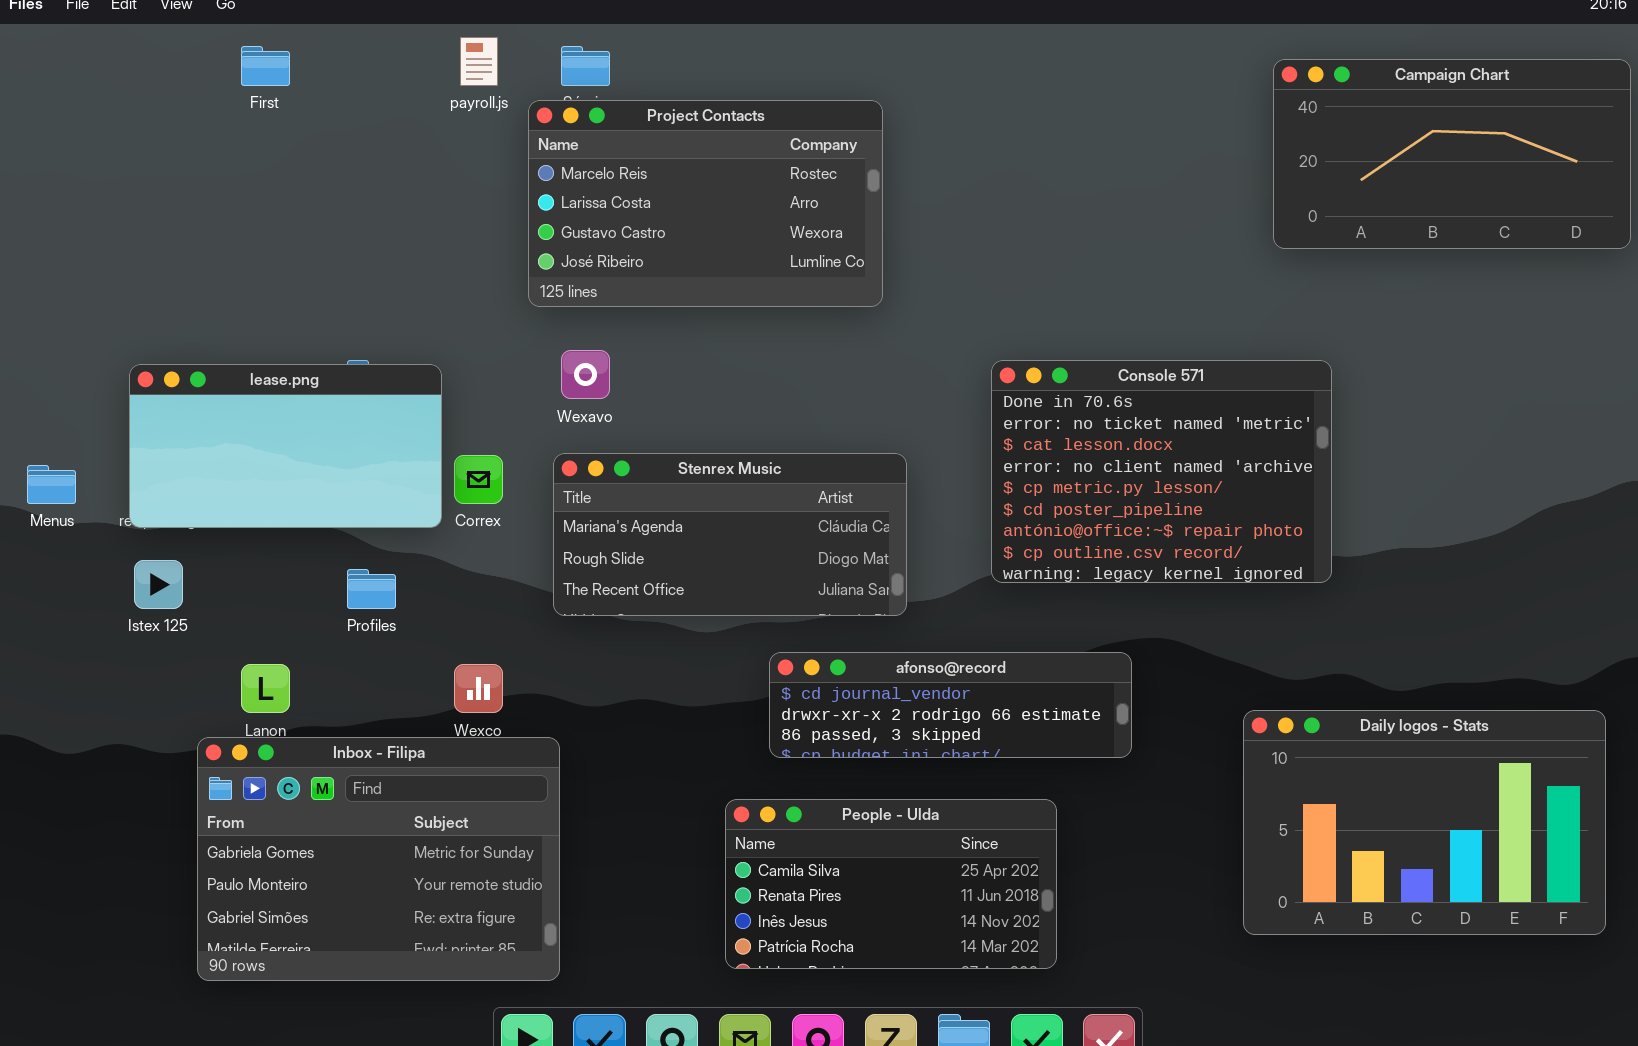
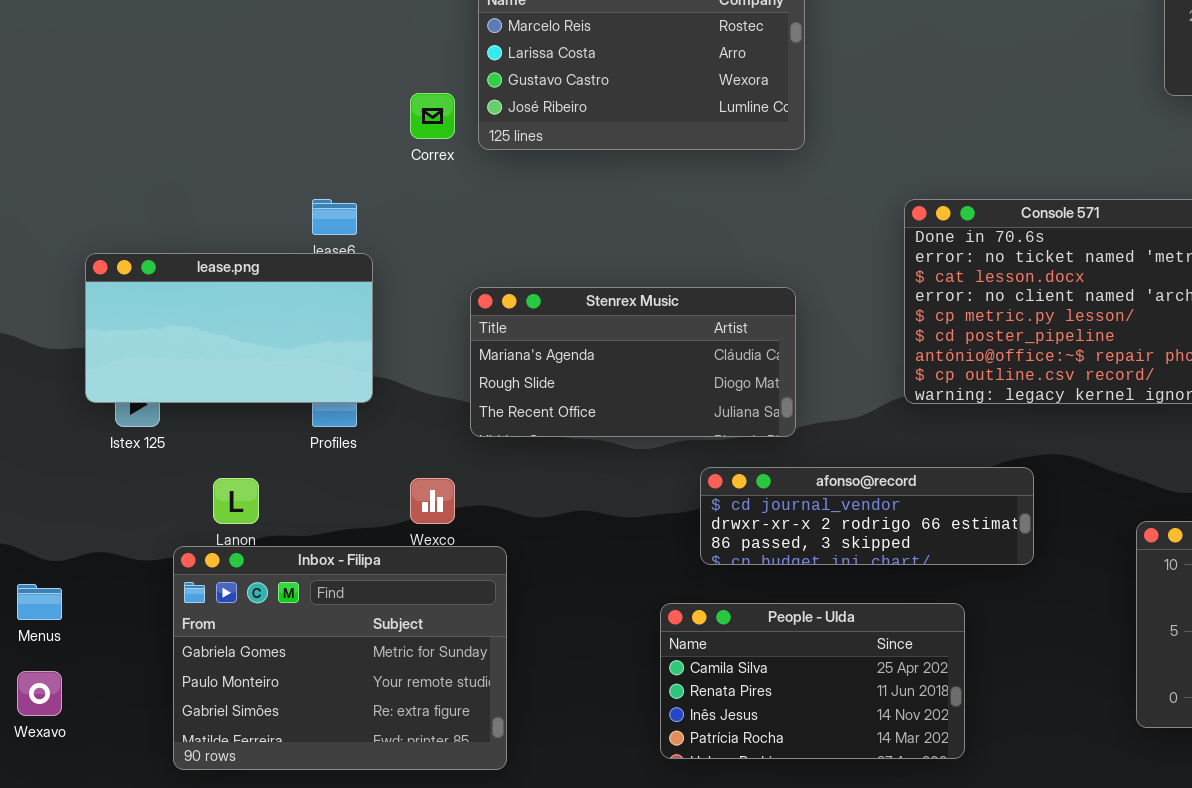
Wexavo: [561,350,610,399] -> [17,671,62,716], moved
lease.png: [129,364,442,528] -> [85,253,373,403], moved
Stenrex Music: [553,453,907,616] -> [470,287,796,437], moved
Correx: [454,455,503,504] -> [410,93,455,139], moved
Menus: [27,465,76,504] -> [17,584,62,620], moved

